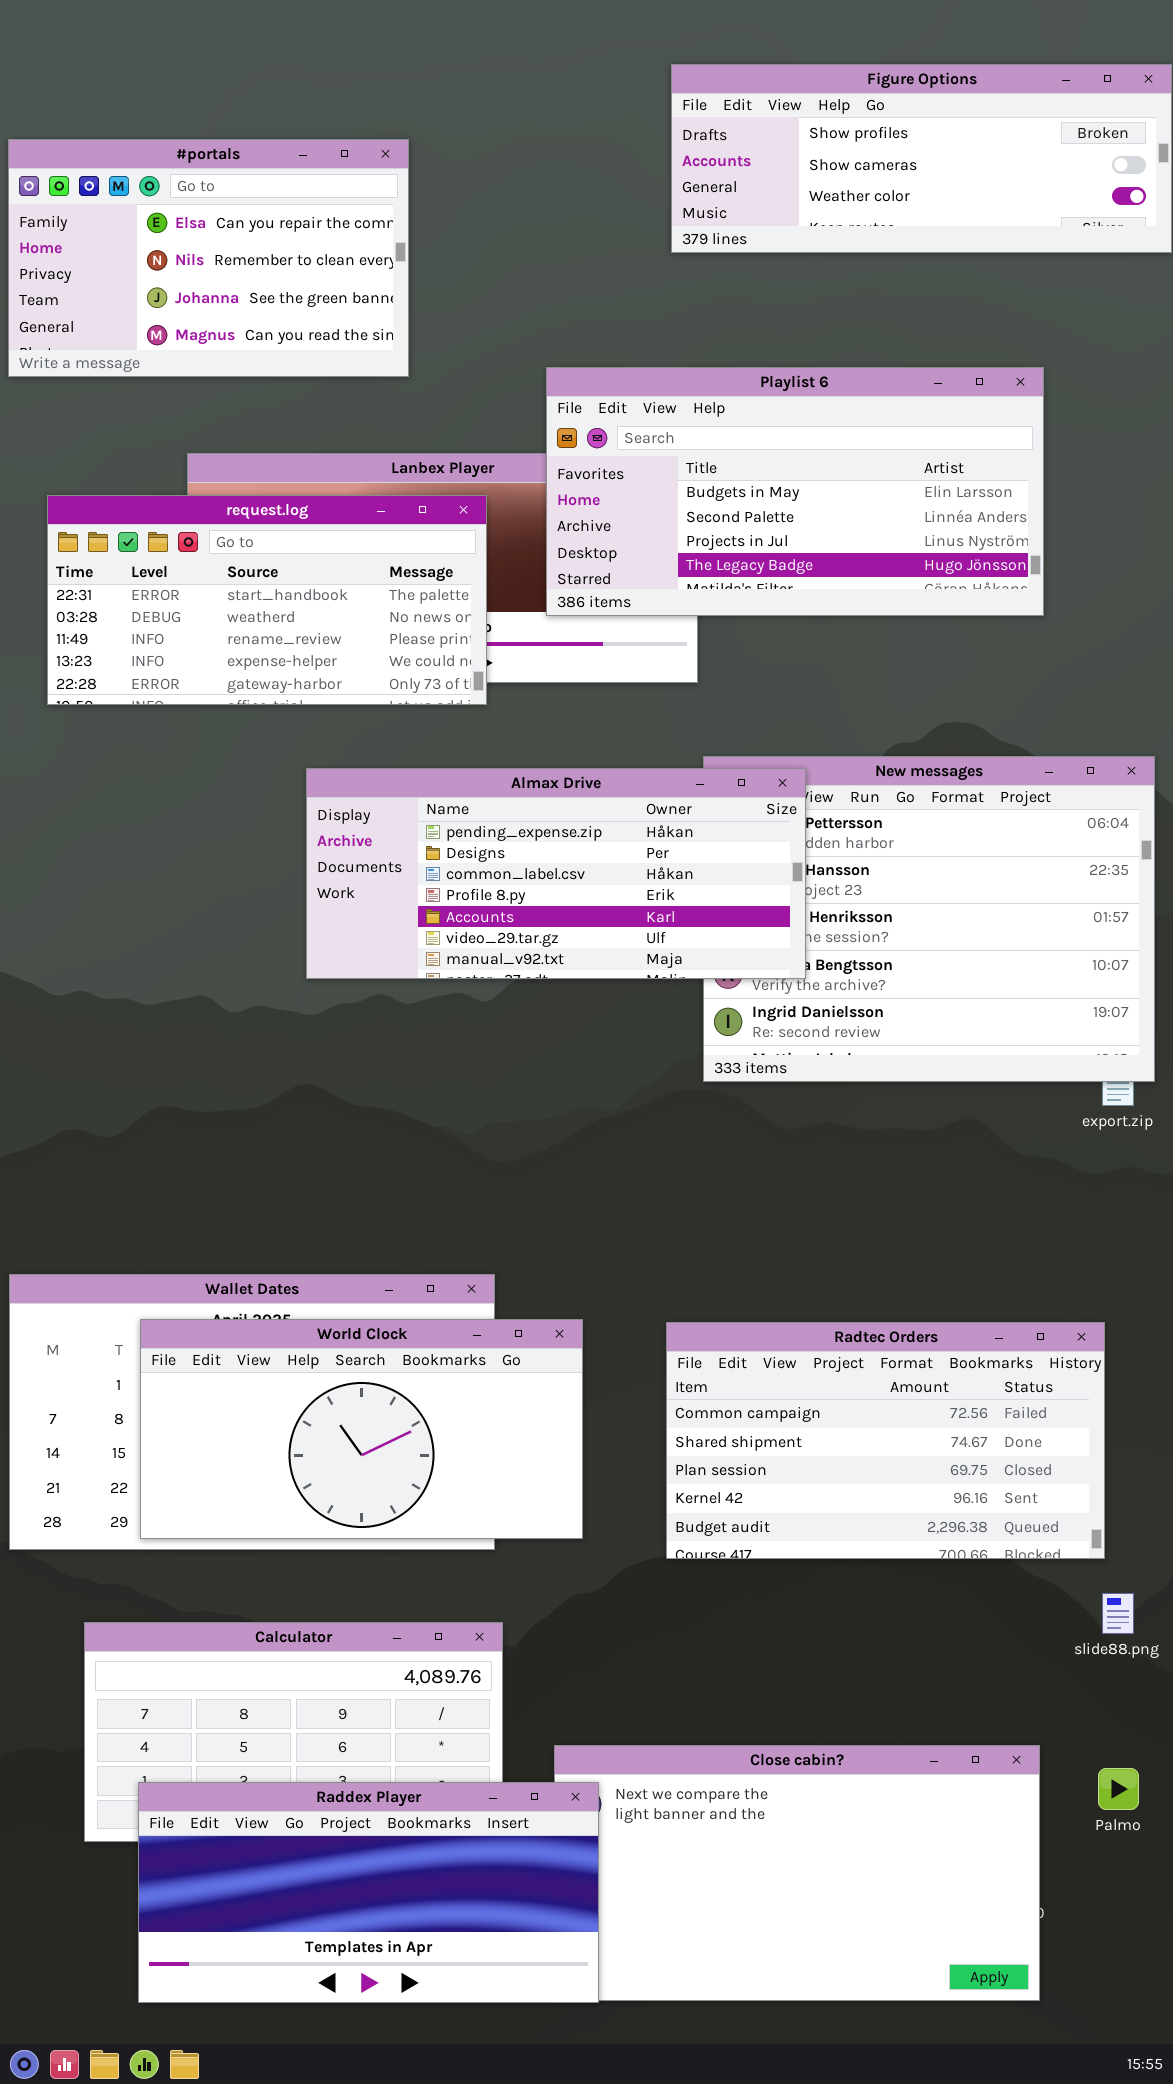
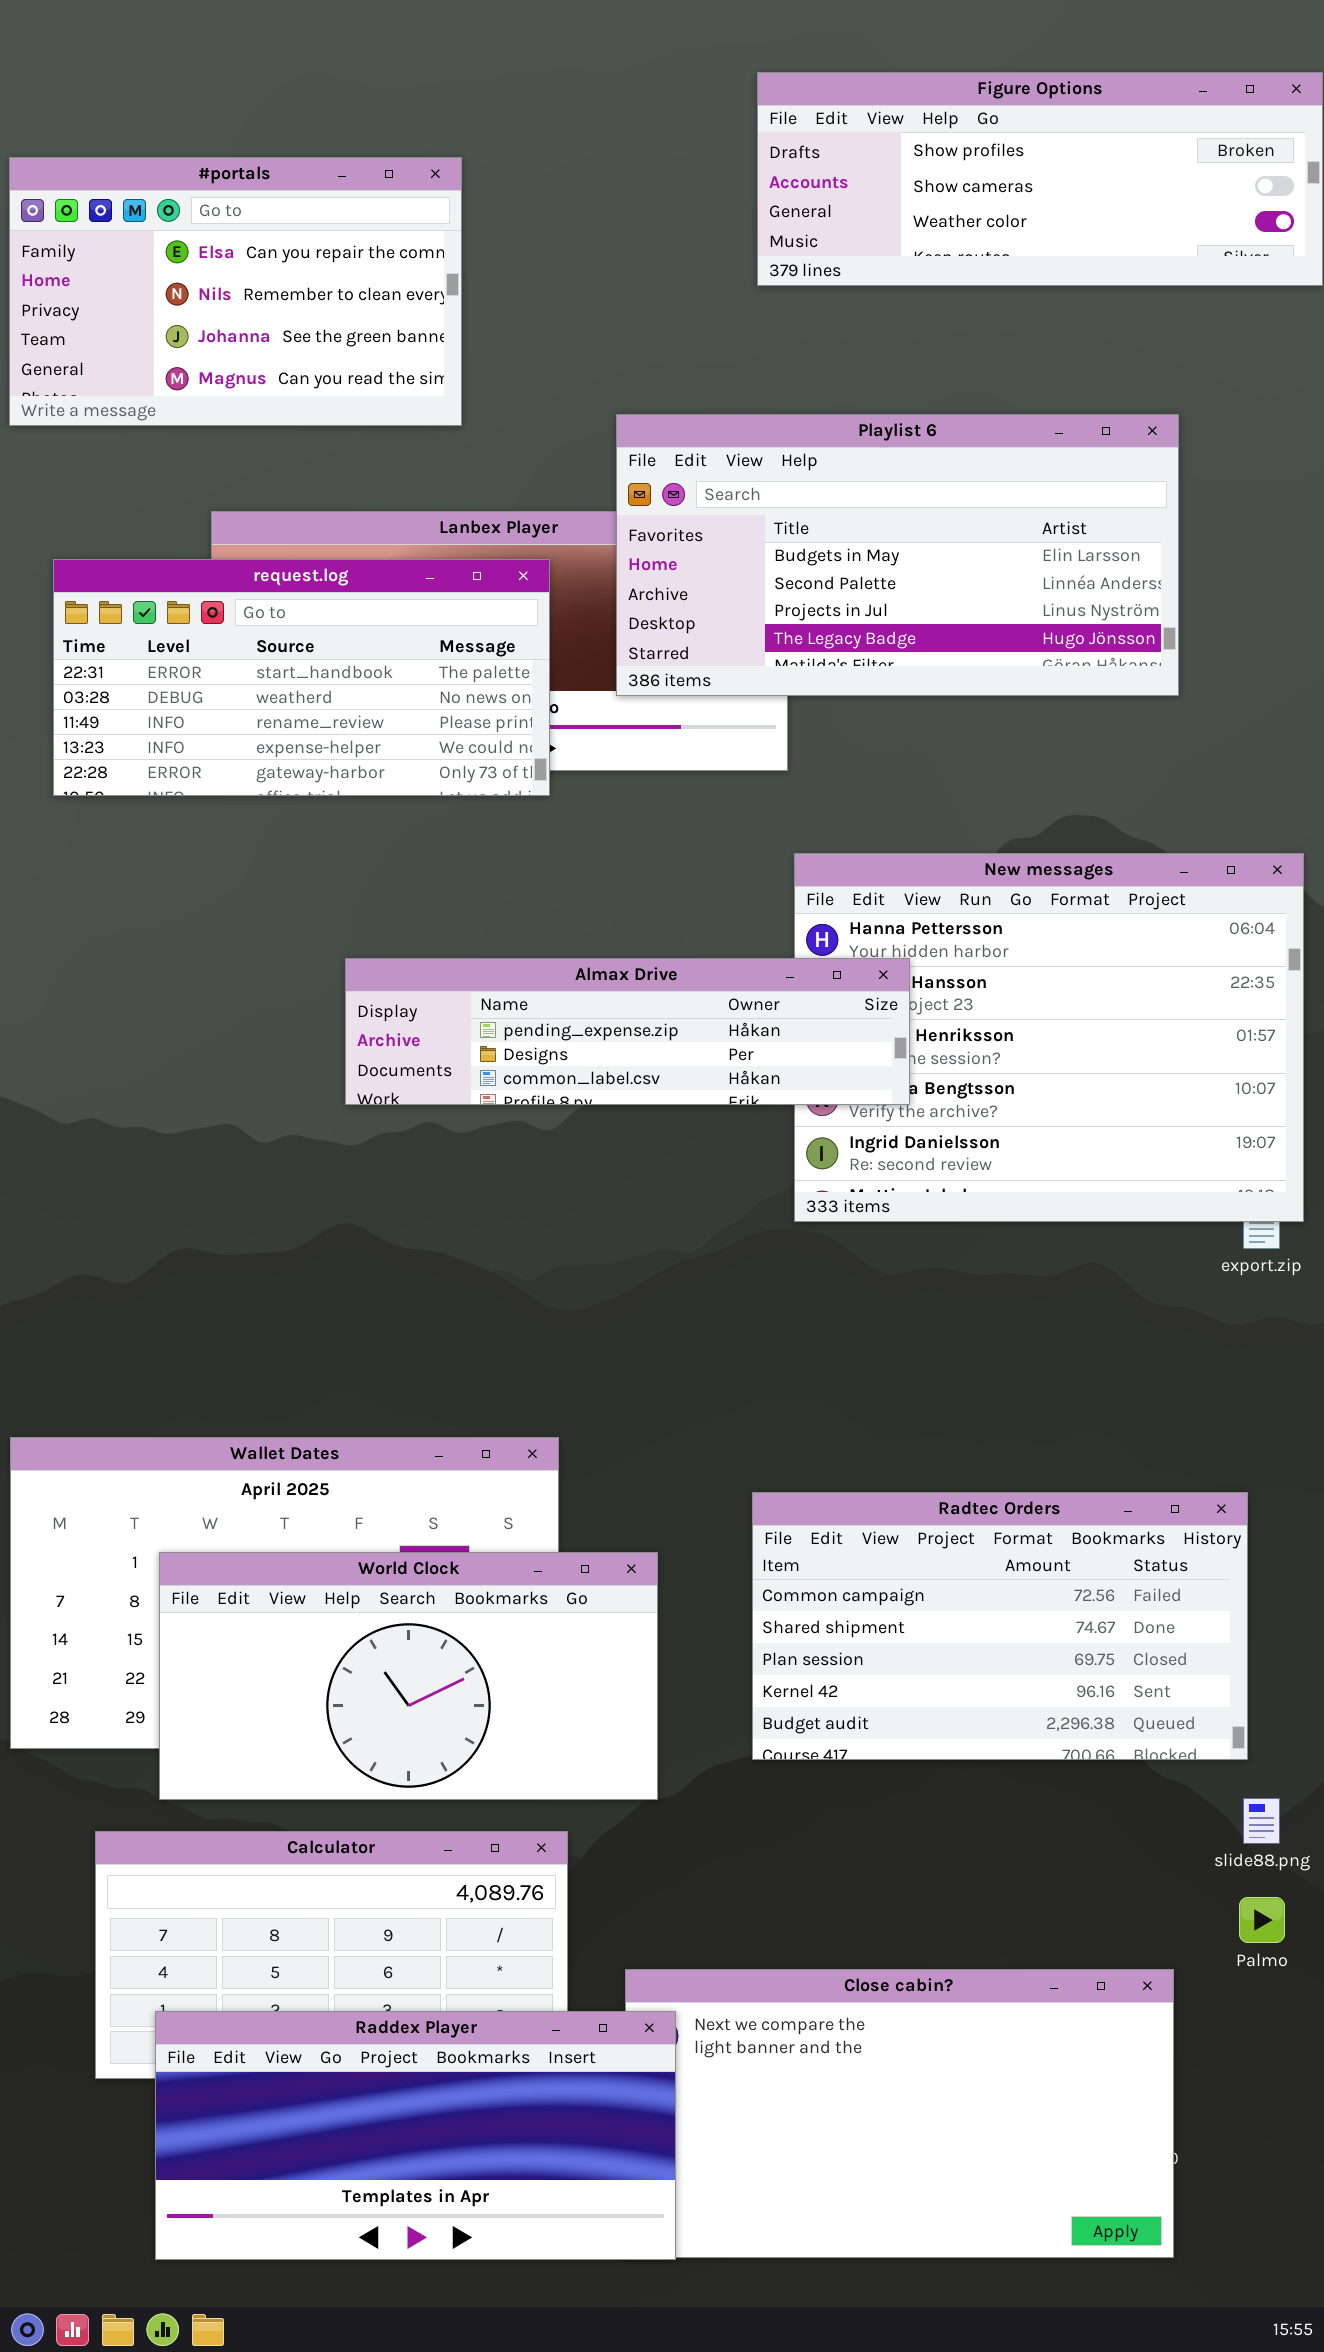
Almax Drive: [306,768,806,979] -> [345,958,910,1105], resized
World Clock: [140,1319,583,1539] -> [159,1552,658,1800], moved
Palmo: [1098,1768,1139,1810] -> [1239,1897,1285,1943], moved

